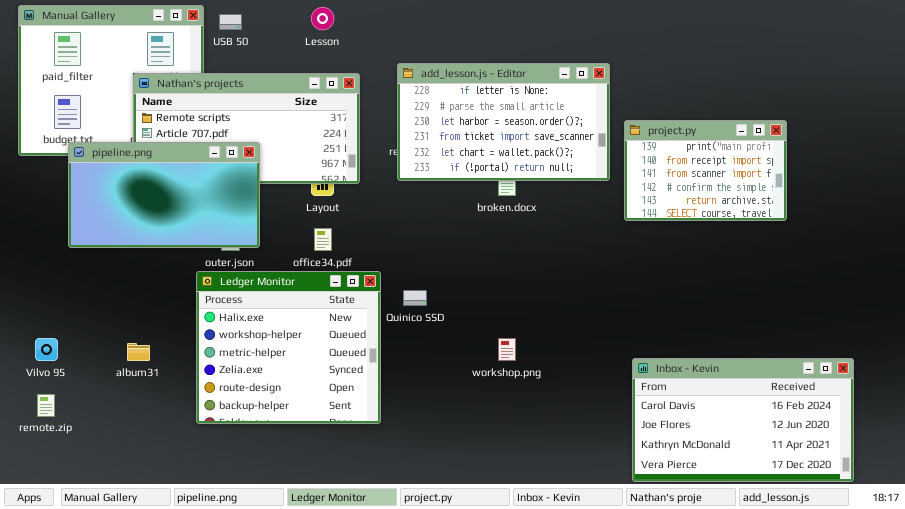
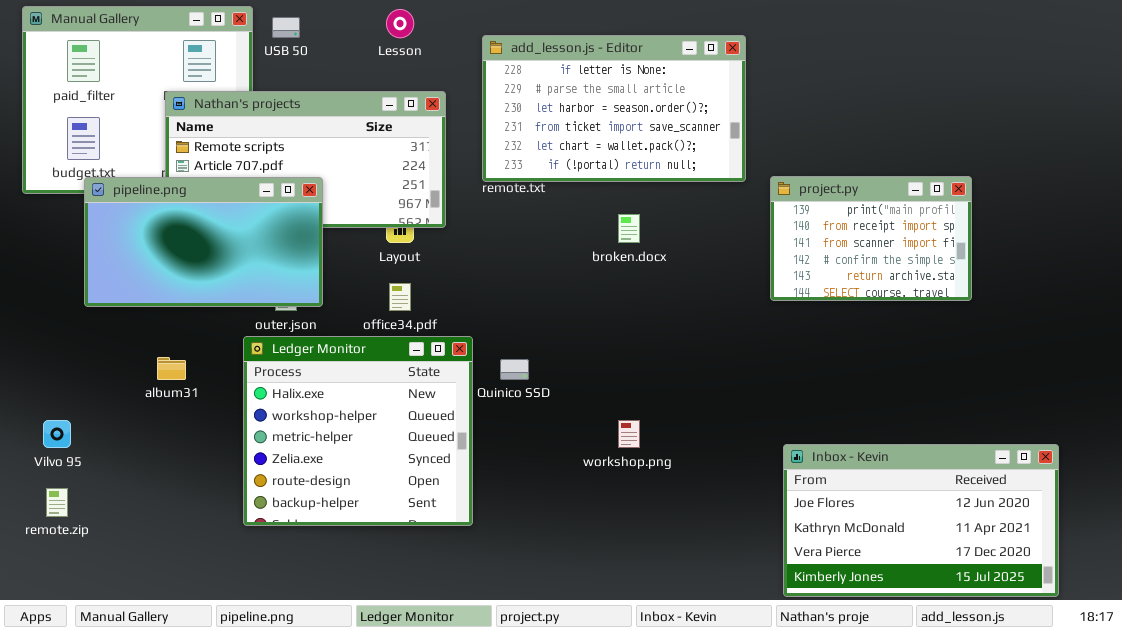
add_lesson.js - Editor: [397,63,610,181] -> [482,35,746,182], moved
project.py: [624,120,787,221] -> [770,176,972,301], moved
album31: [127,343,150,361] -> [157,357,186,380], moved
Inbox - Kevin: [632,358,854,482] -> [783,444,1059,597], scrolled down 1 row

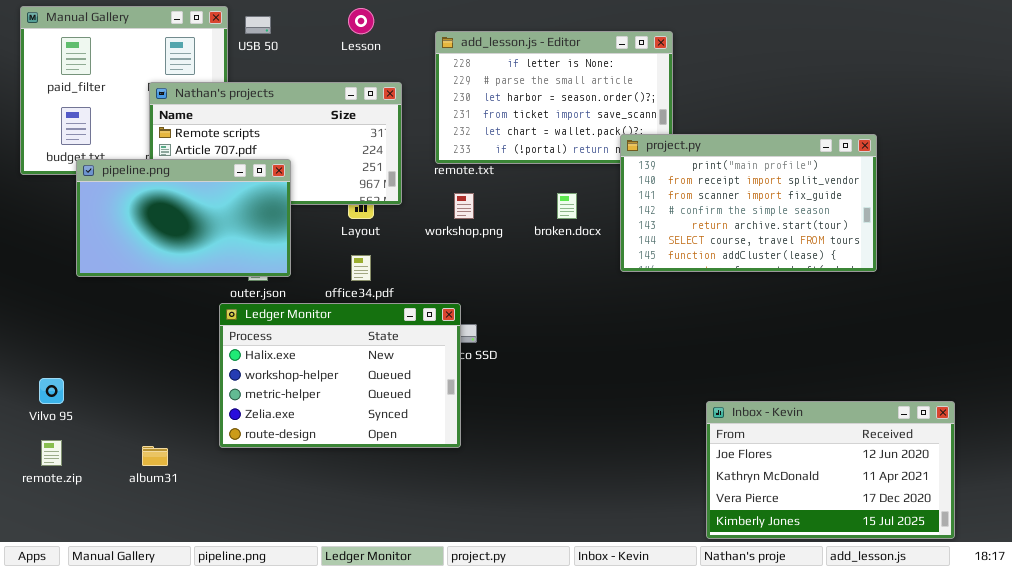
project.py: [770,176,972,301] -> [620,134,877,272], resized
Ledger Monitor: [243,336,473,526] -> [219,303,461,448], resized
album31: [157,357,186,380] -> [142,446,168,466], moved
workshop.png: [618,420,640,448] -> [454,193,474,219], moved

